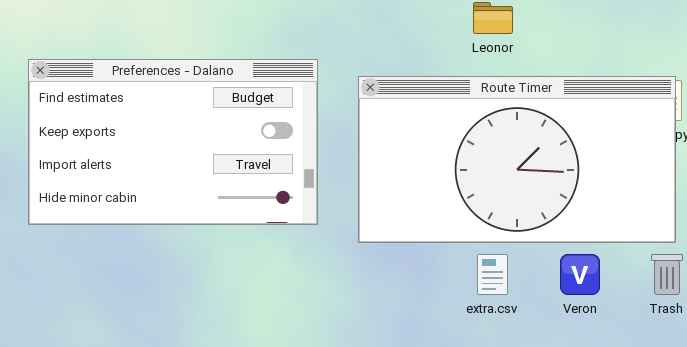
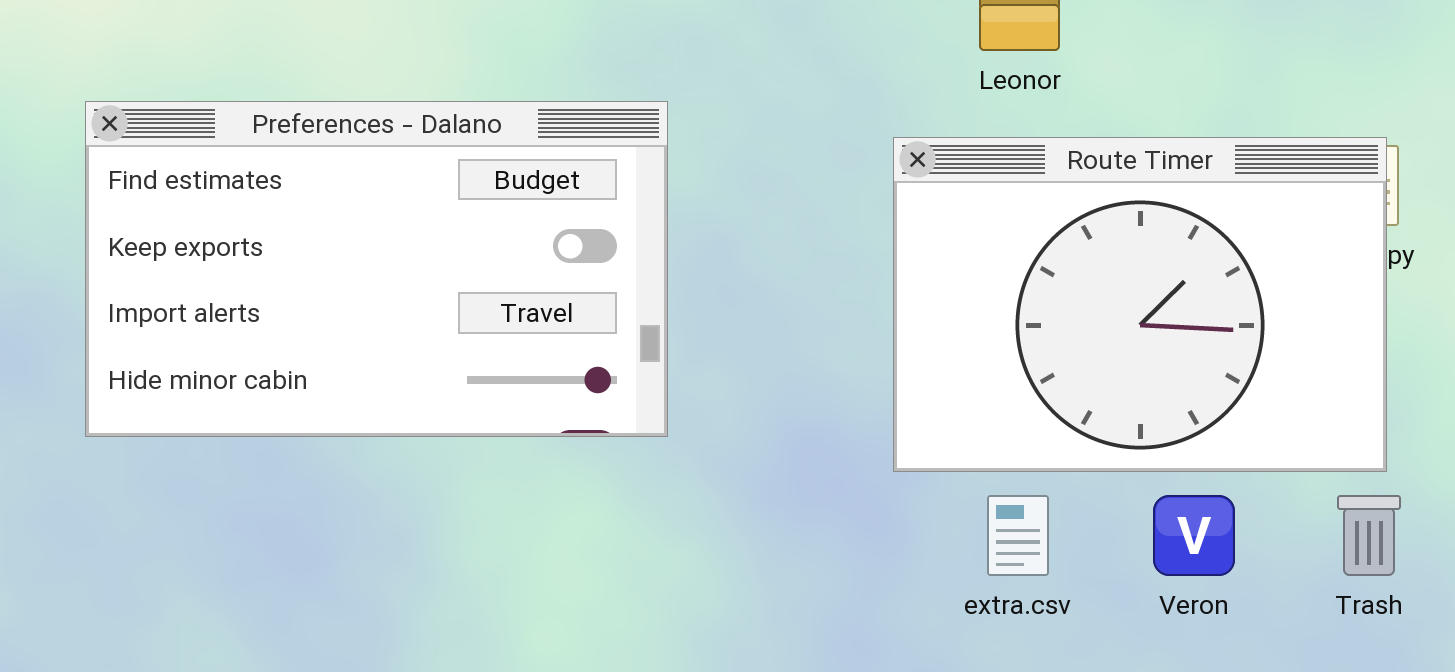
Route Timer: [358,76,676,243] -> [893,137,1387,472], resized

